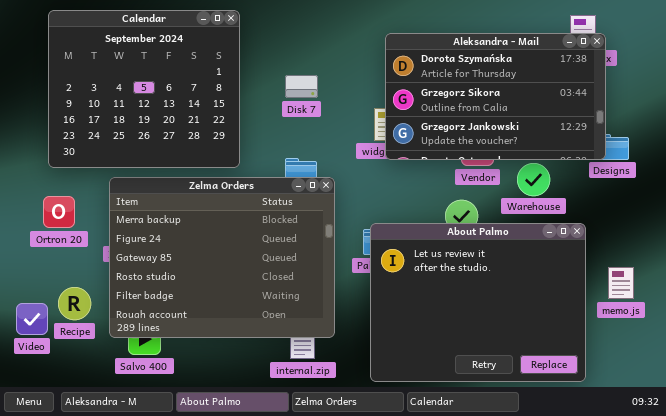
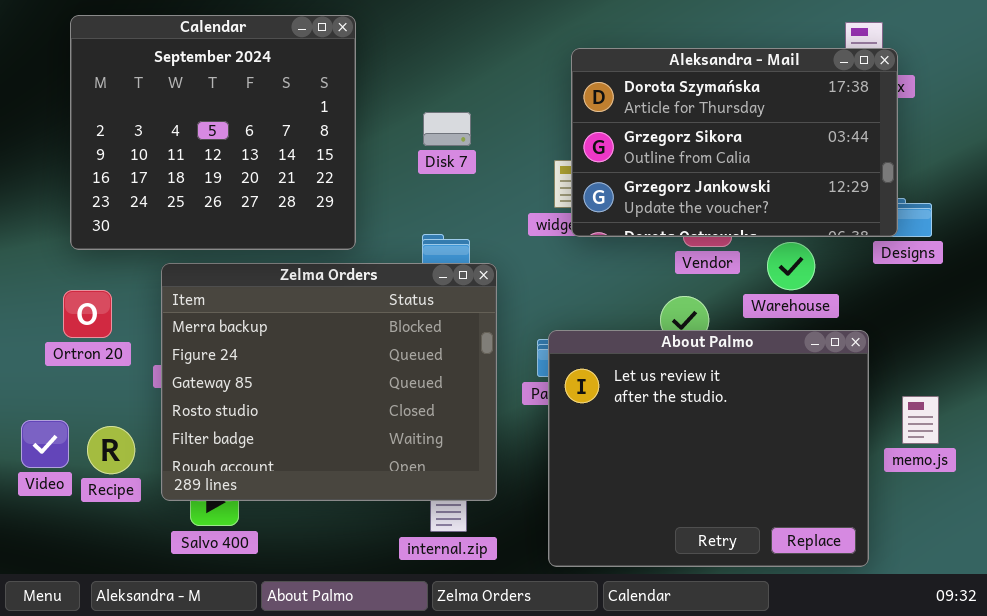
Video: [16,303,48,335] -> [21,420,69,468], moved

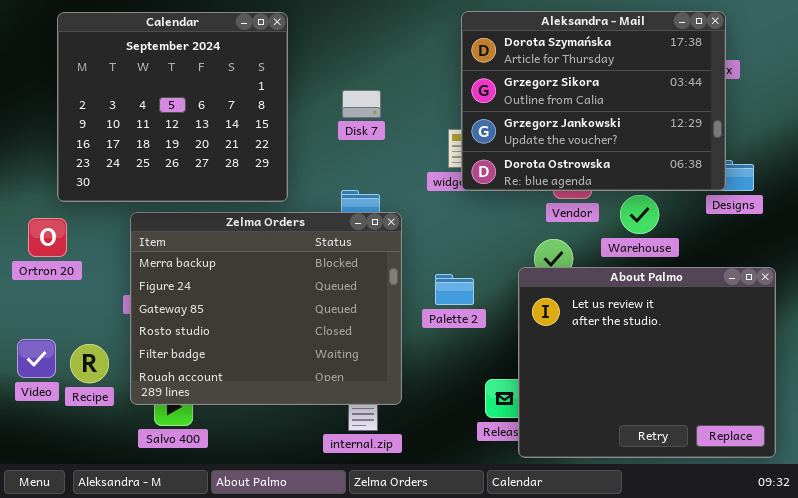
Aleksandra - Mail: [571,48,898,237] -> [461,11,726,191], resized
Ortron 20: [63,290,112,338] -> [28,218,67,257], moved
About Palmo: [548,330,869,567] -> [518,267,776,458], moved

